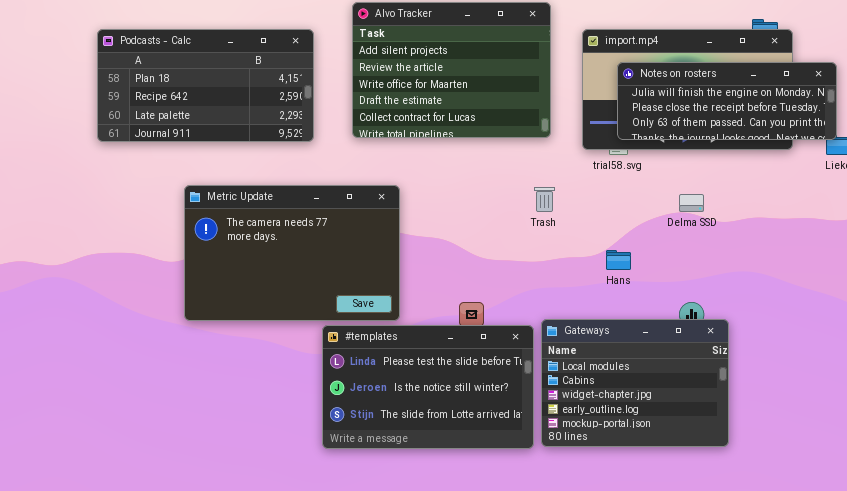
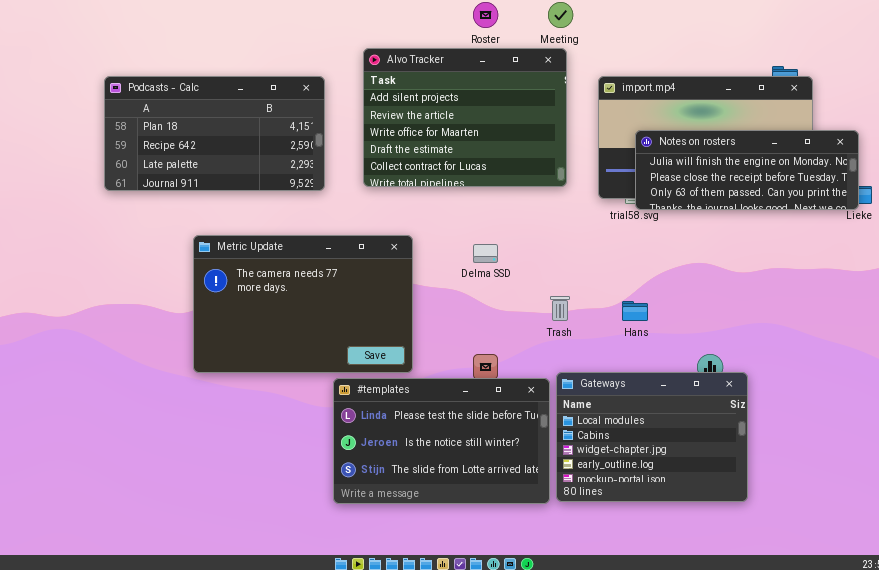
Notes on rosters: [617,62,837,140] -> [635,130,859,210], moved
Trash: [534,187,555,212] -> [550,296,570,321], moved
Delma SSD: [679,194,704,212] -> [473,244,498,263], moved

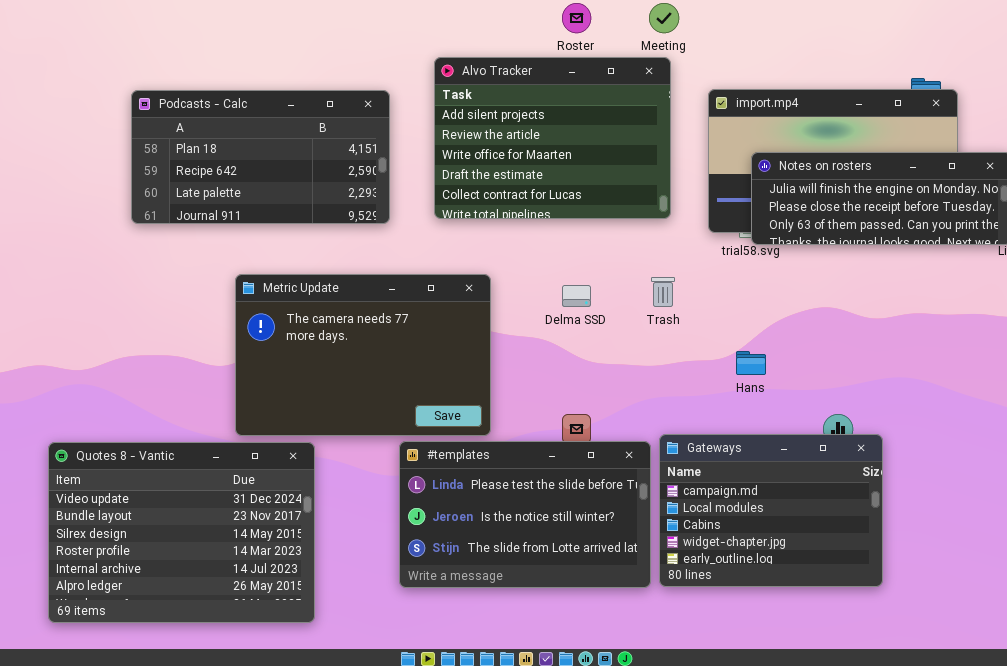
Trash: [550,296,570,321] -> [651,277,675,307], moved
Gateways: [556,372,748,502] -> [659,434,883,587], scrolled up 1 row
Quotes 8 - Vantic: none -> [48,442,315,623], opened

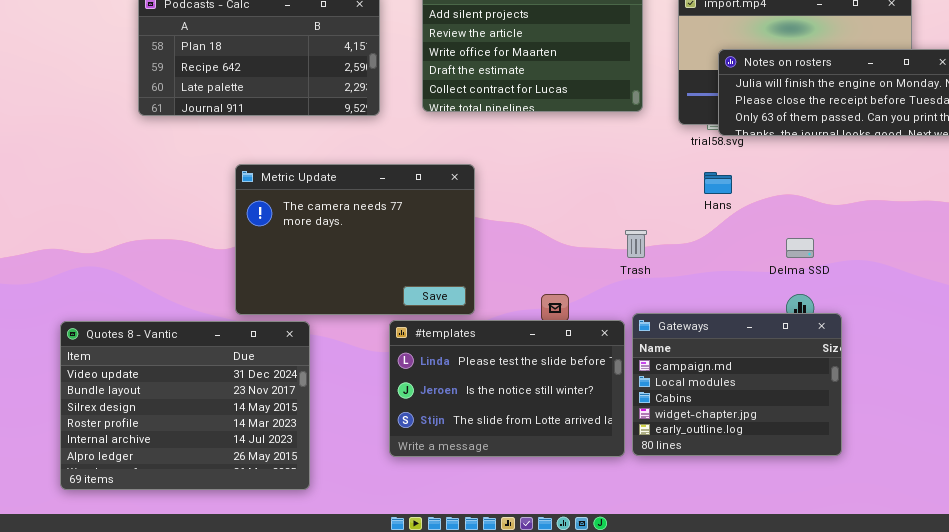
Trash: [651,277,675,307] -> [625,230,647,258], moved
Delma SSD: [562,285,591,307] -> [786,238,814,258], moved
Hans: [736,351,766,375] -> [704,172,732,194], moved

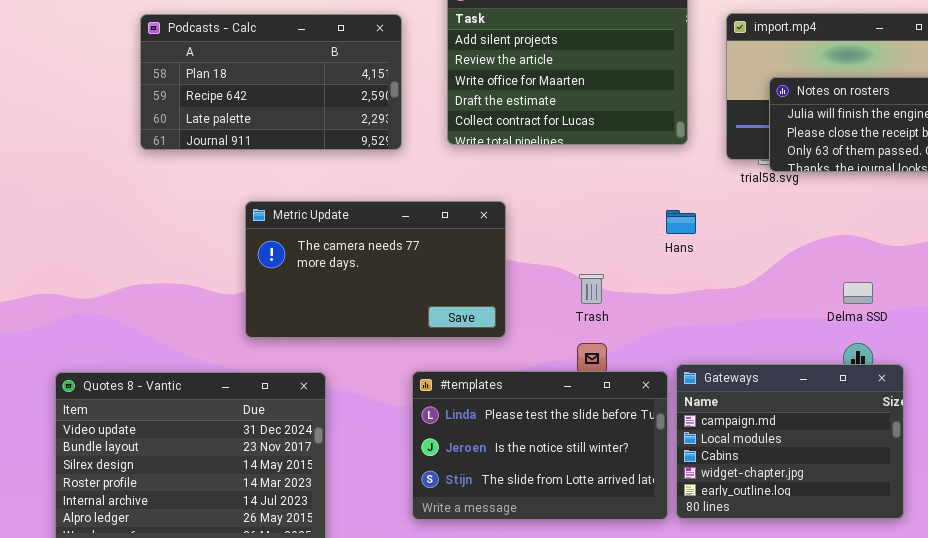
Metric Update: [235,164,475,315] -> [245,201,506,338], resized
Hans: [704,172,732,194] -> [666,210,696,234], moved
Trash: [625,230,647,258] -> [579,274,604,304], moved

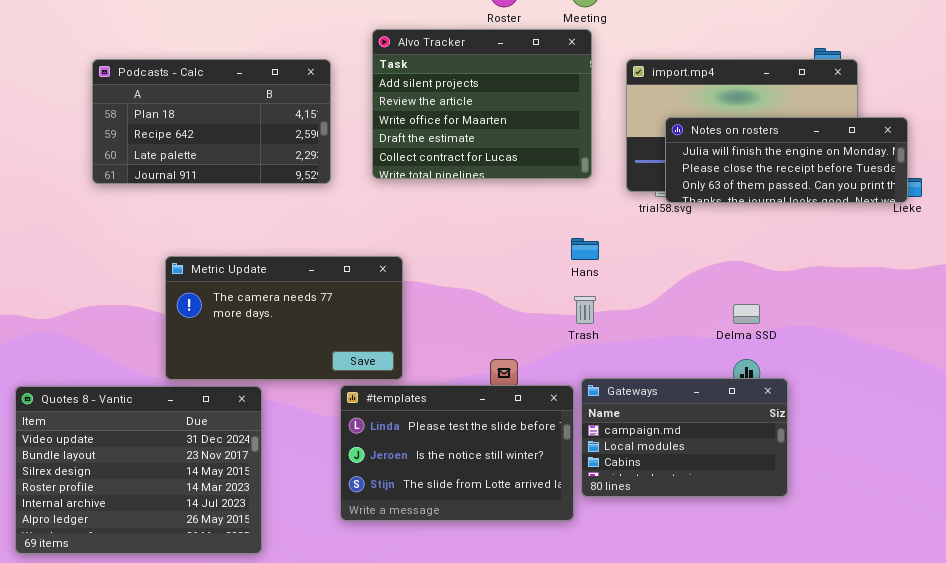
Metric Update: [245,201,506,338] -> [165,256,403,380], moved
Trash: [579,274,604,304] -> [574,296,596,324], moved
Gateways: [676,364,904,519] -> [581,378,788,497], resized

